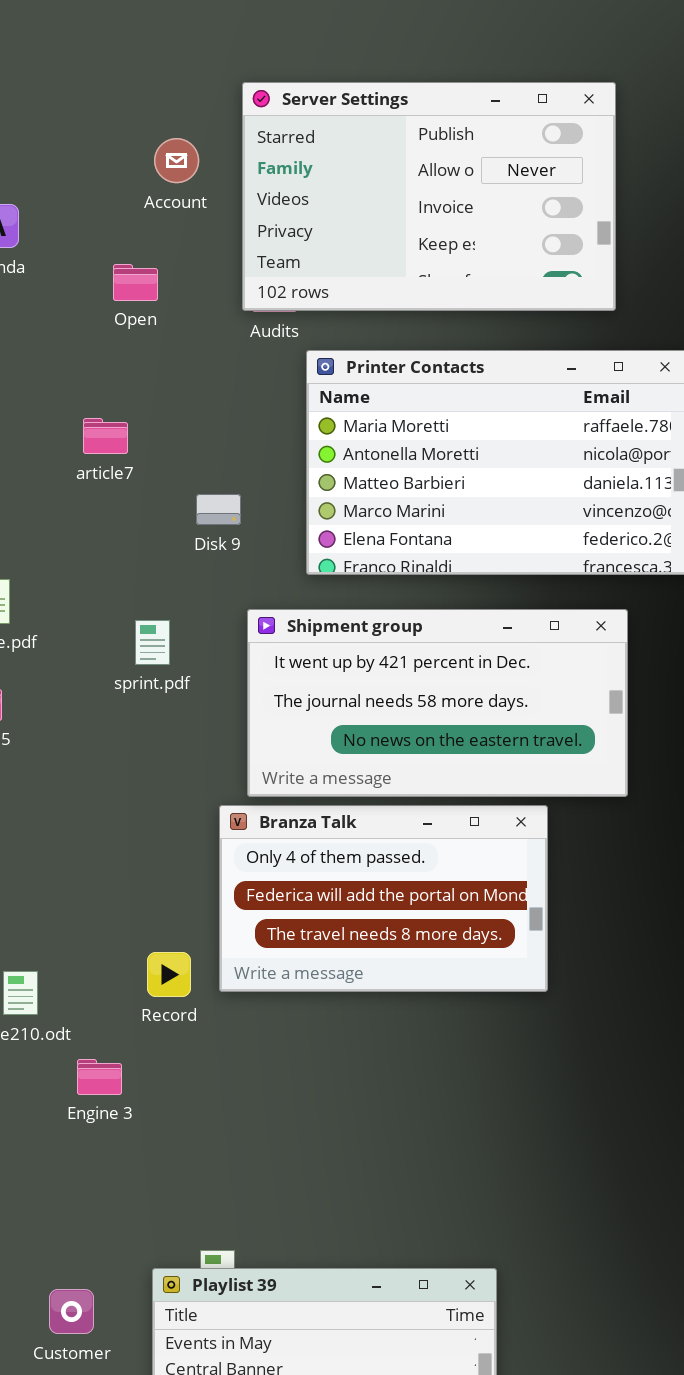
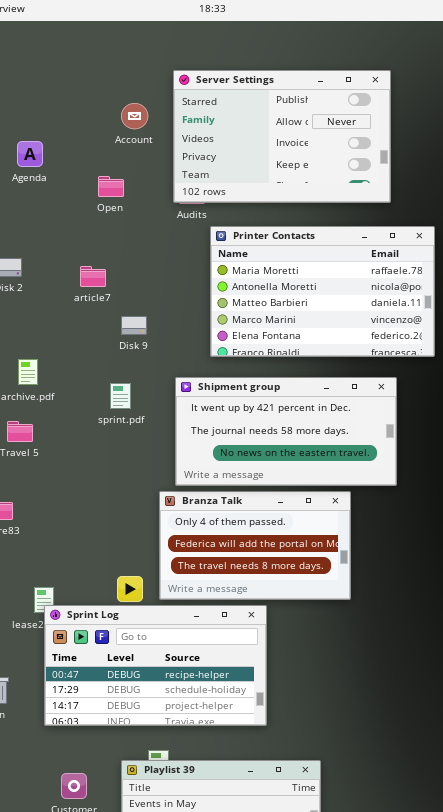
Disk 9: [196,494,241,525] -> [121,316,147,335], moved
Sprint Log: none -> [44,605,267,726], opened

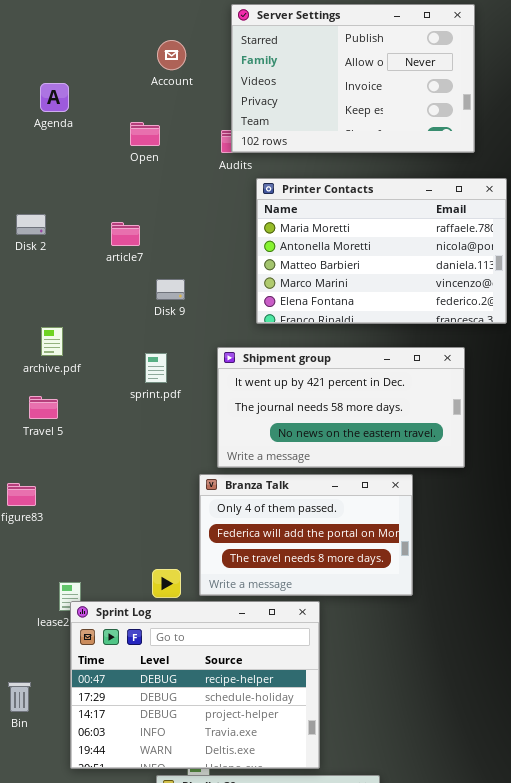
Server Settings: [173,70,391,203] -> [231,4,475,153], moved
Sprint Log: [44,605,267,726] -> [70,601,320,769], resized

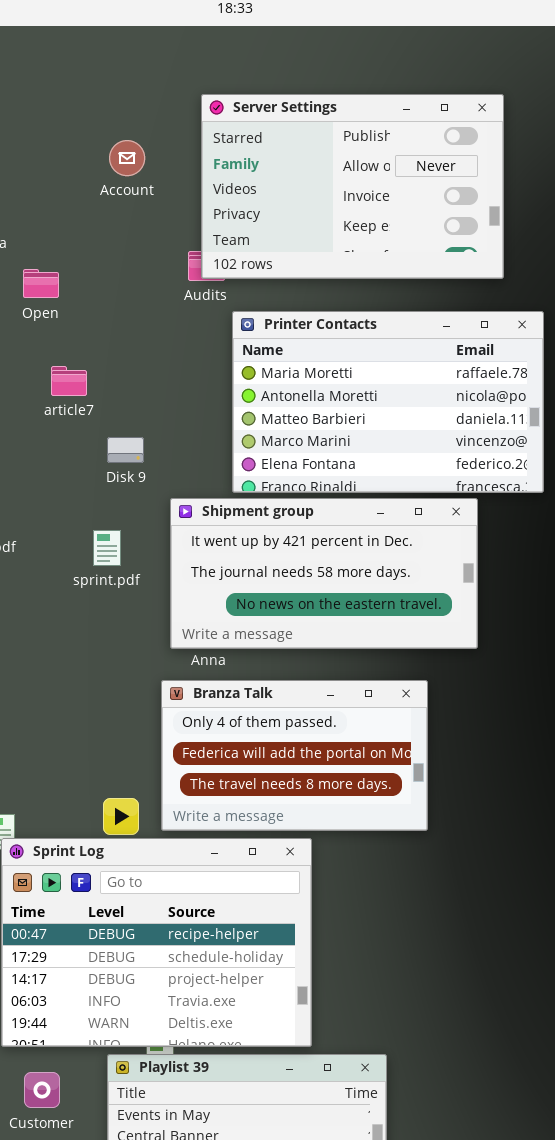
Open: [130,122,160,146] -> [23,269,59,298], moved
Shipment group: [217,347,465,468] -> [170,498,478,649], moved

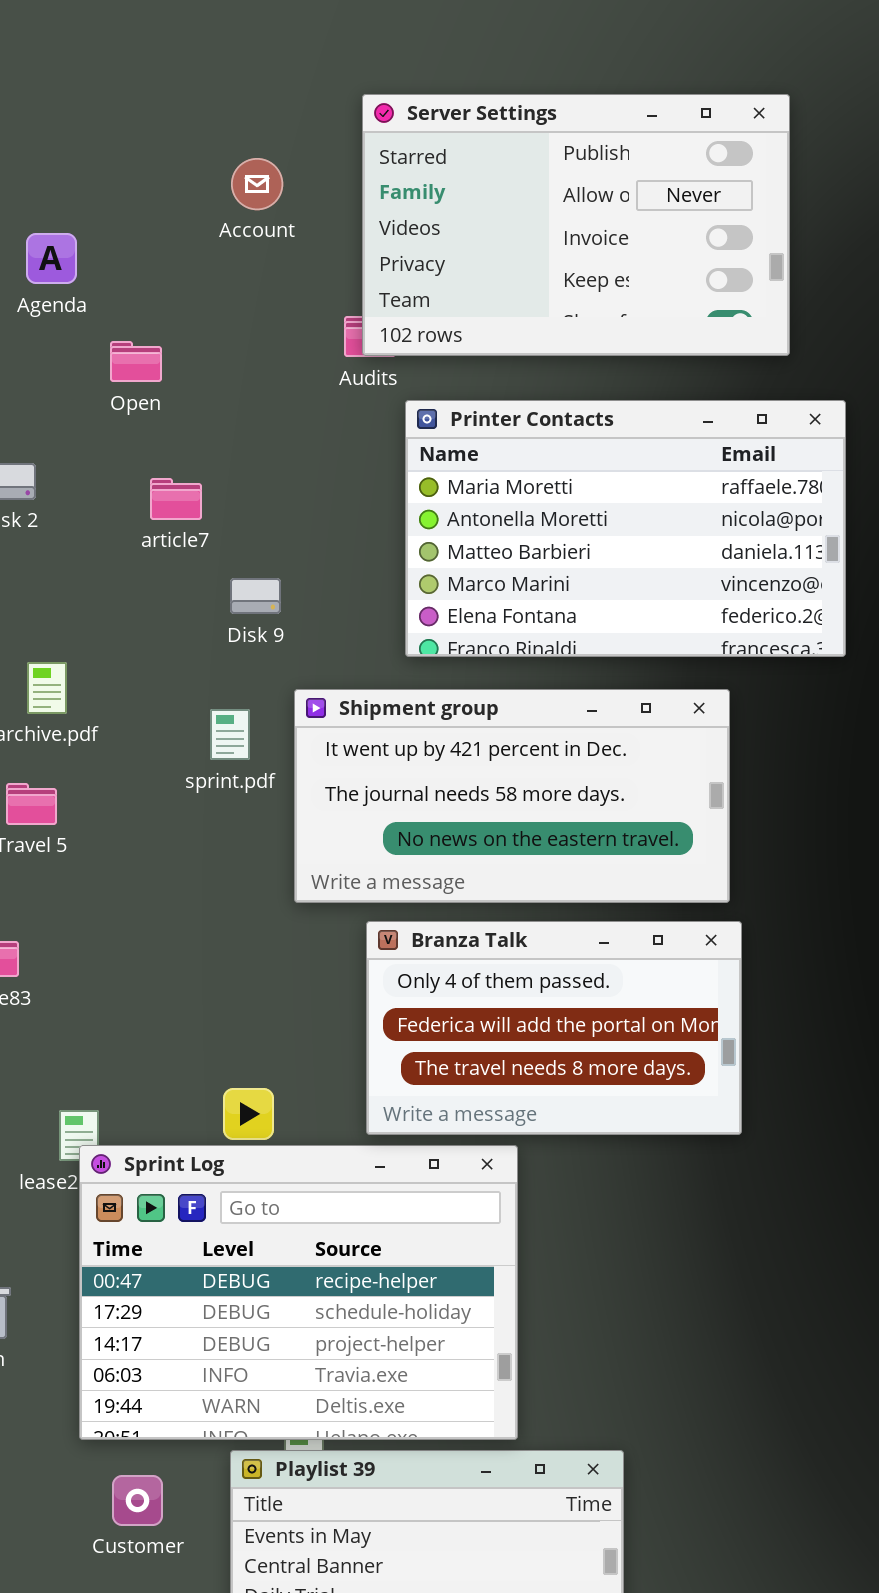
Shipment group: [170,498,478,649] -> [294,689,730,903], moved
Branza Talk: [161,680,428,831] -> [366,921,742,1135], moved

